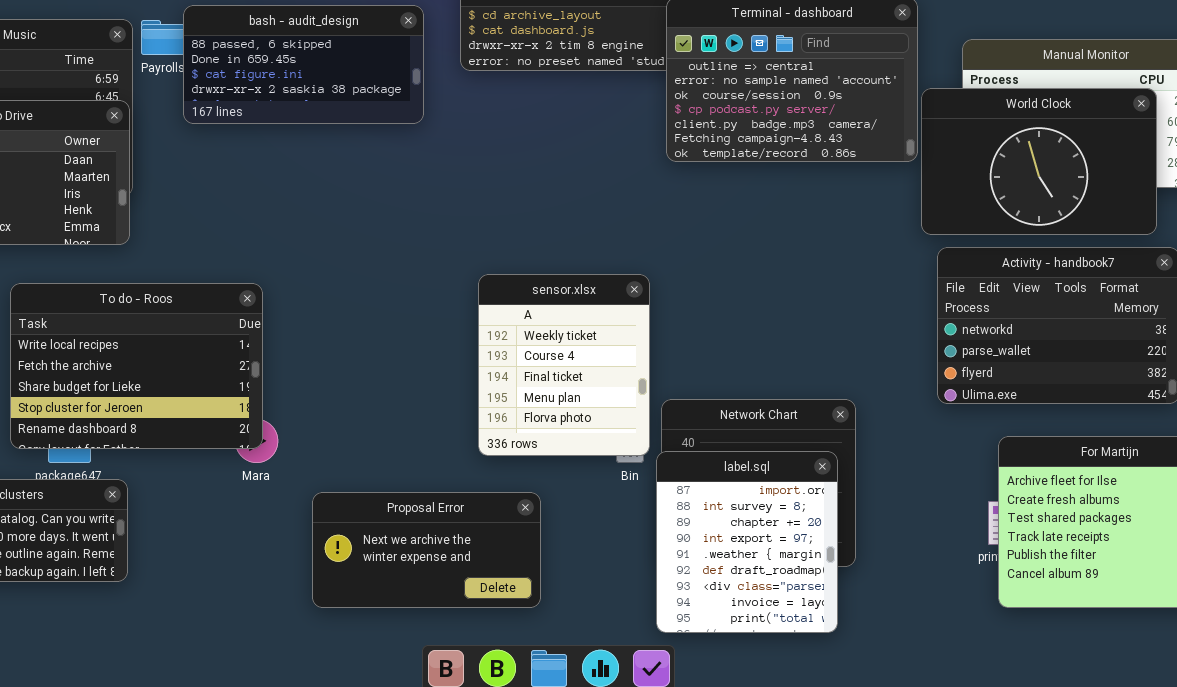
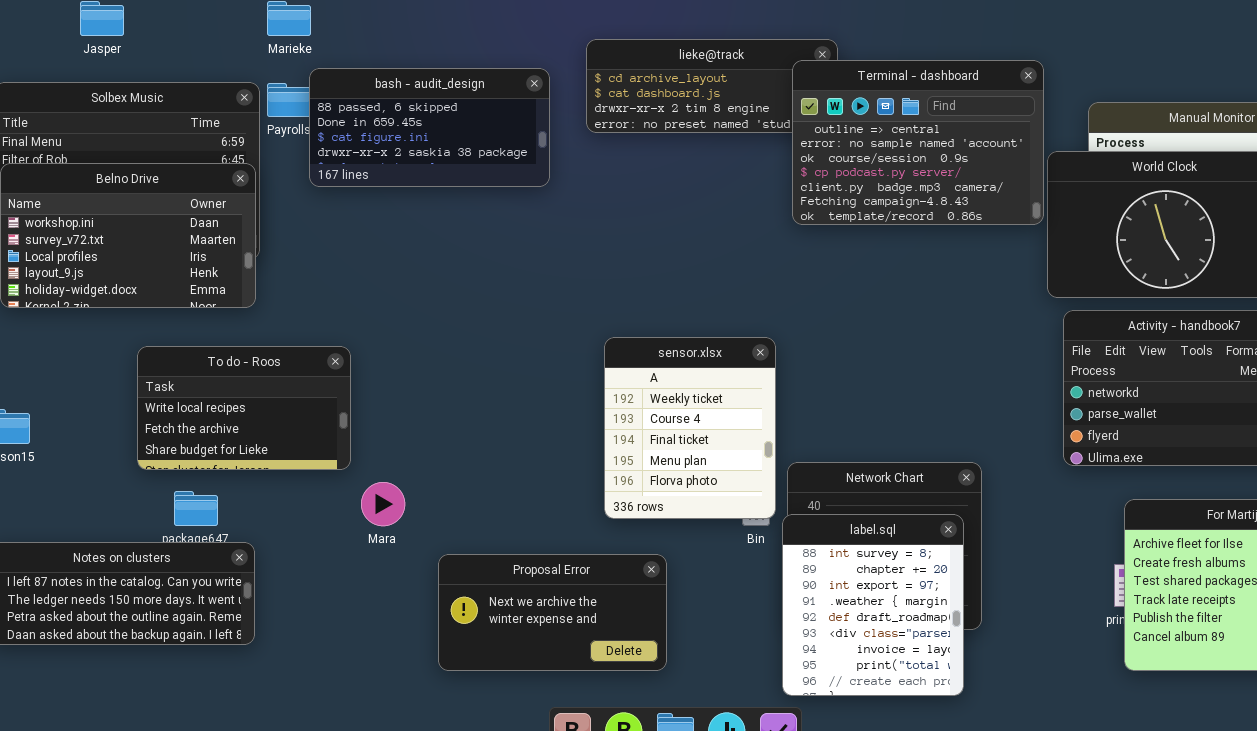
To do - Roos: [10,283,263,449] -> [137,346,351,470], resized
label.sql: [656,451,838,633] -> [782,514,964,696], scrolled down 1 row

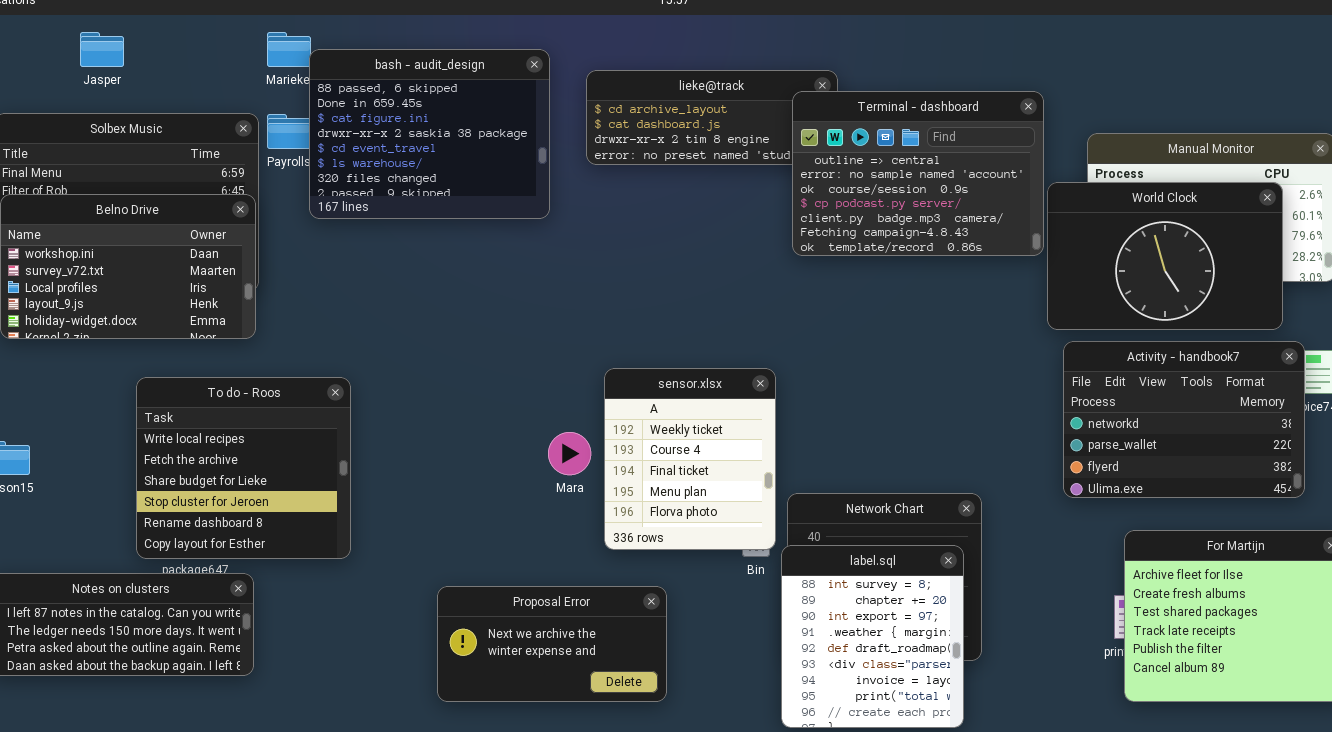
bash - audit_design: [309,68,550,187] -> [309,49,550,219], resized
To do - Roos: [137,346,351,470] -> [136,377,351,559], resized
Mara: [361,482,405,526] -> [548,432,591,475], moved

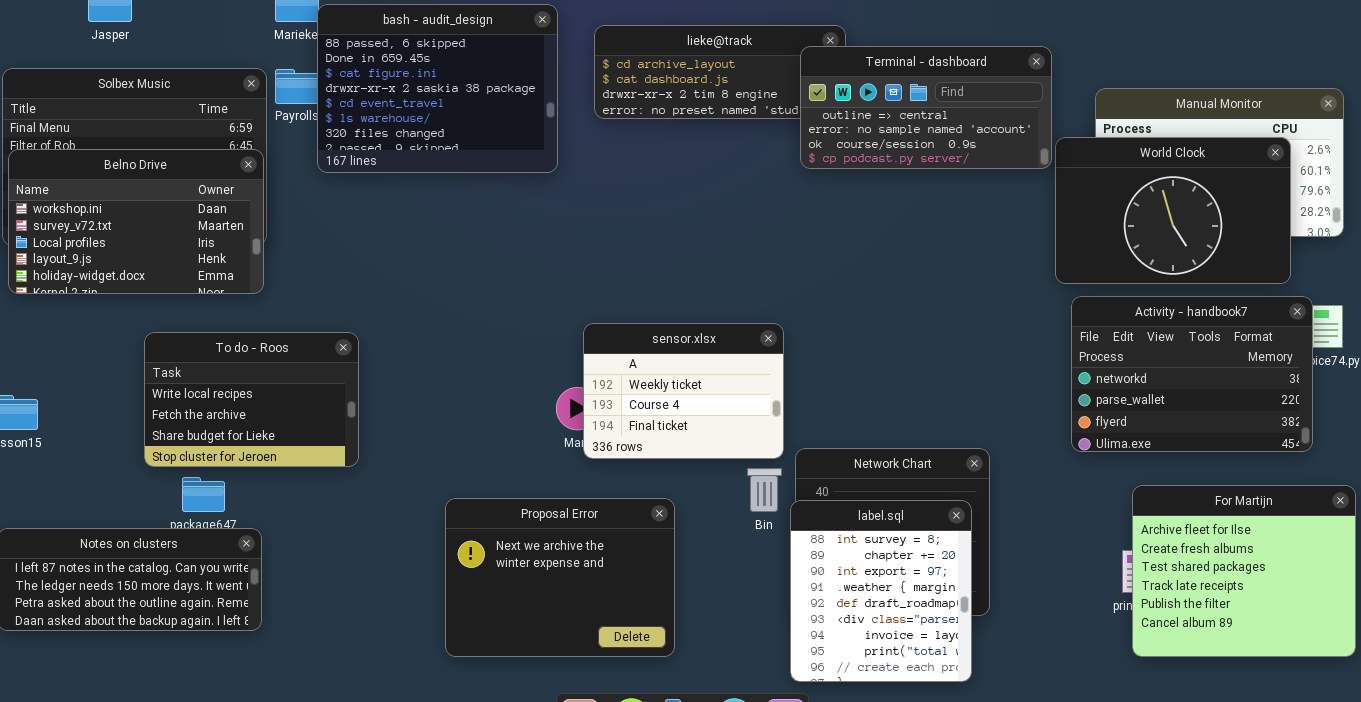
Terminal - dashboard: [792,91,1044,256] -> [800,46,1052,169], resized
sensor.xlsx: [604,368,776,550] -> [583,323,784,459], resized
To do - Roos: [136,377,351,559] -> [144,332,359,467], resized
Proposal Error: [437,586,667,702] -> [445,498,675,657], resized

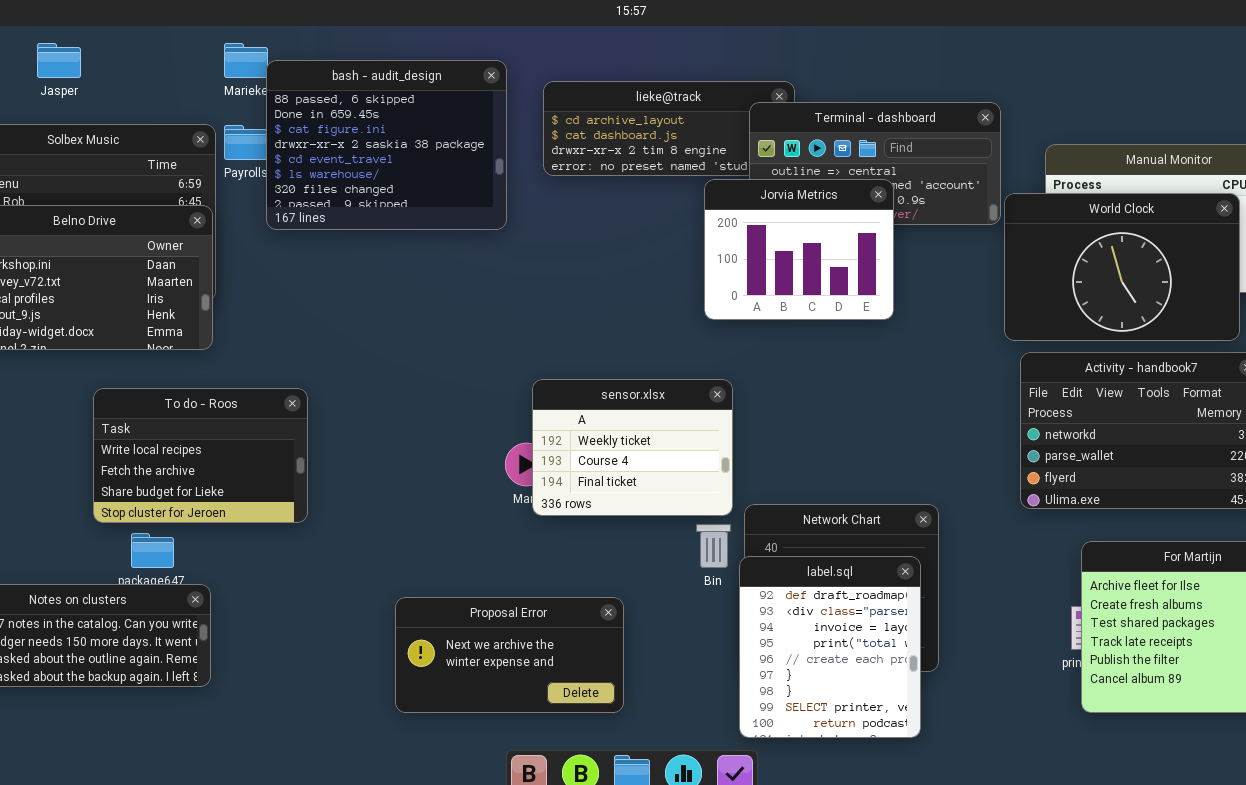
Jorvia Metrics: none -> [704,179,894,320], opened
Proposal Error: [445,498,675,657] -> [395,597,624,713], resized
label.sql: [790,500,972,682] -> [739,556,921,738], scrolled down 4 rows

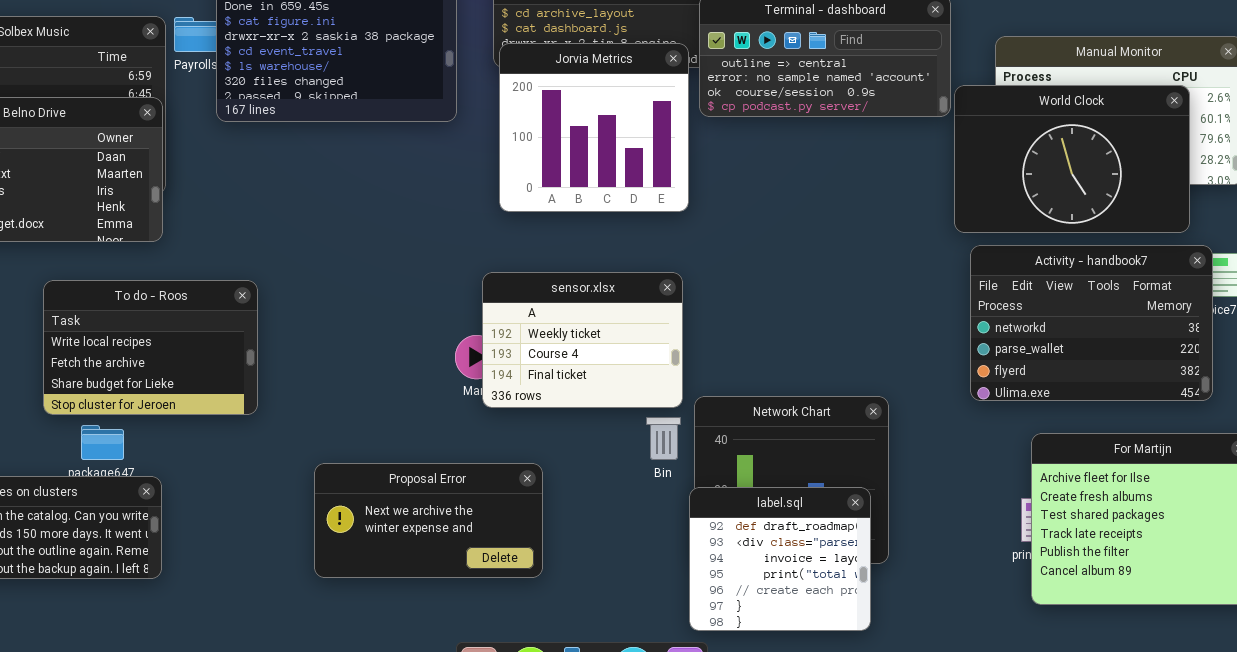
Jorvia Metrics: [704,179,894,320] -> [499,43,689,212], moved, resized
label.sql: [739,556,921,738] -> [689,487,871,631], resized
Proposal Error: [395,597,624,713] -> [314,463,543,578], moved

